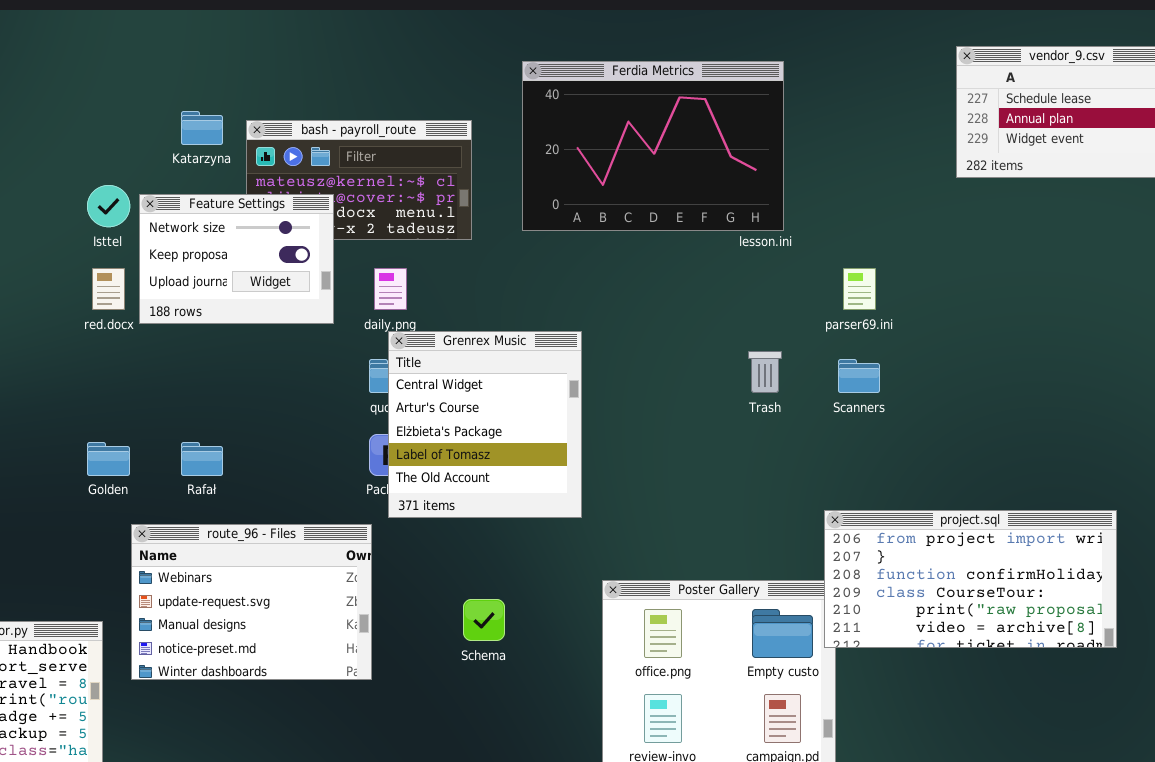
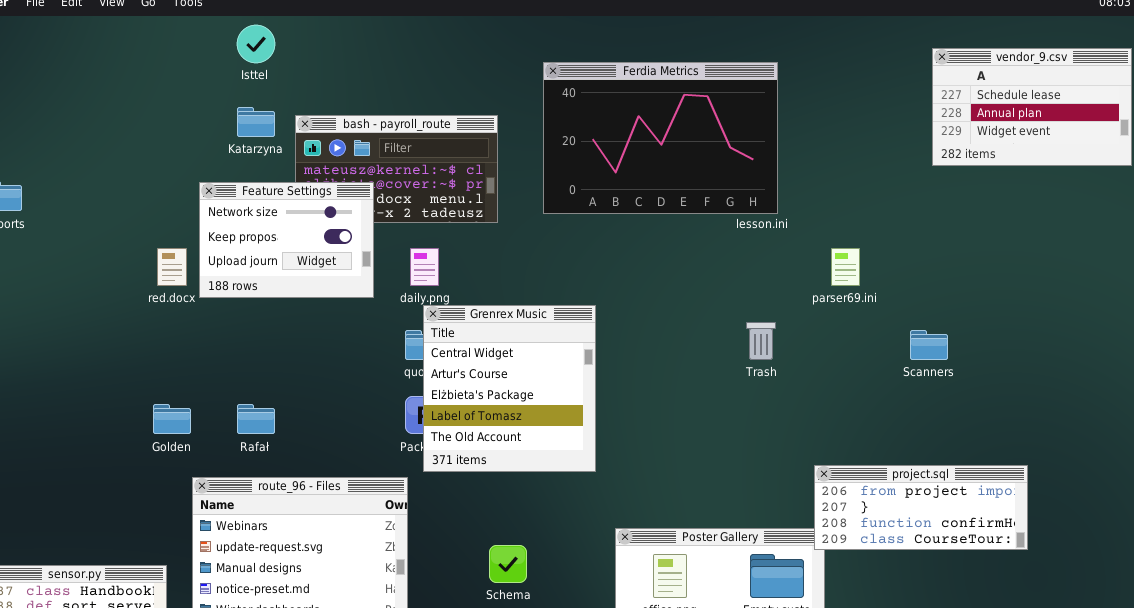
Isttel: [87,185,130,227] -> [237,25,275,63], moved
Scanners: [838,359,880,393] -> [910,330,948,360], moved
project.sql: [824,510,1117,648] -> [814,465,1028,550], resized

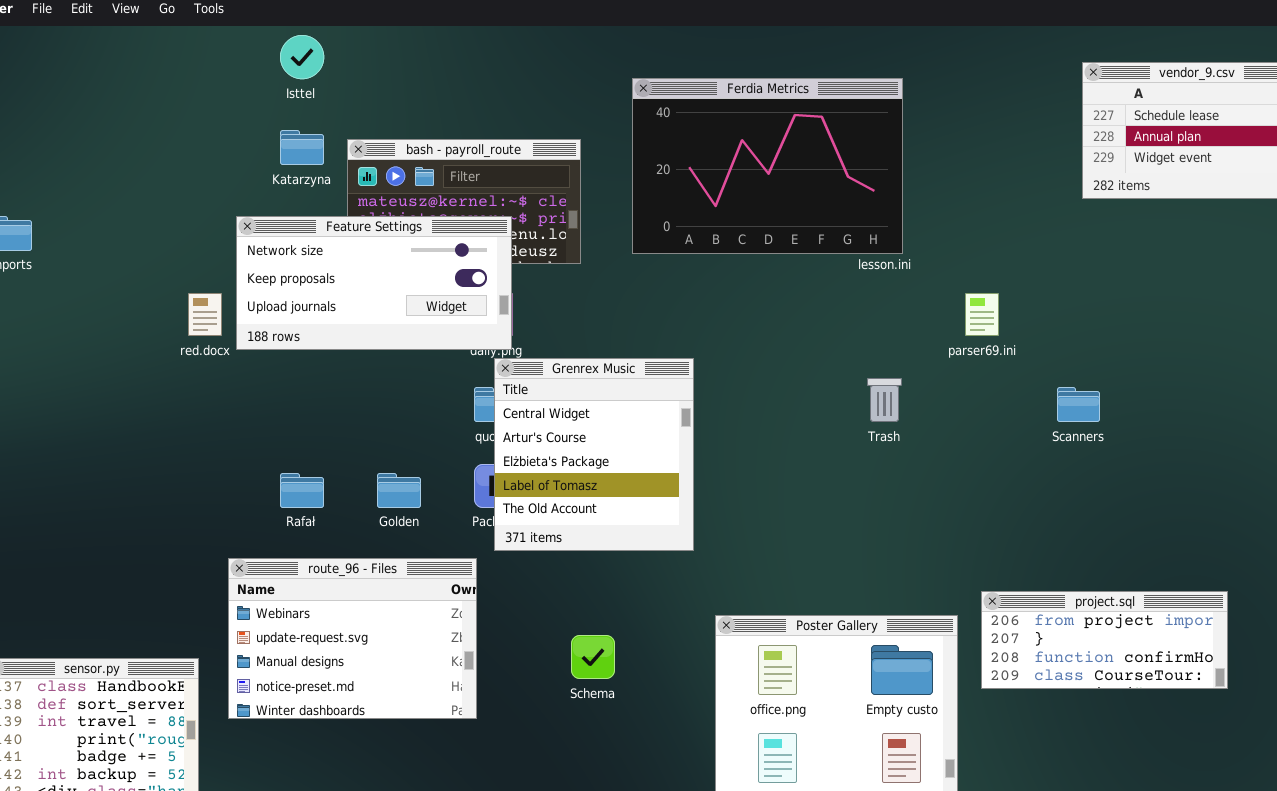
Feature Settings: [199,182,374,298] -> [236,216,512,350], resized
Golden: [153,404,191,434] -> [377,473,421,508], moved
project.sql: [814,465,1028,550] -> [981,591,1228,689], moved

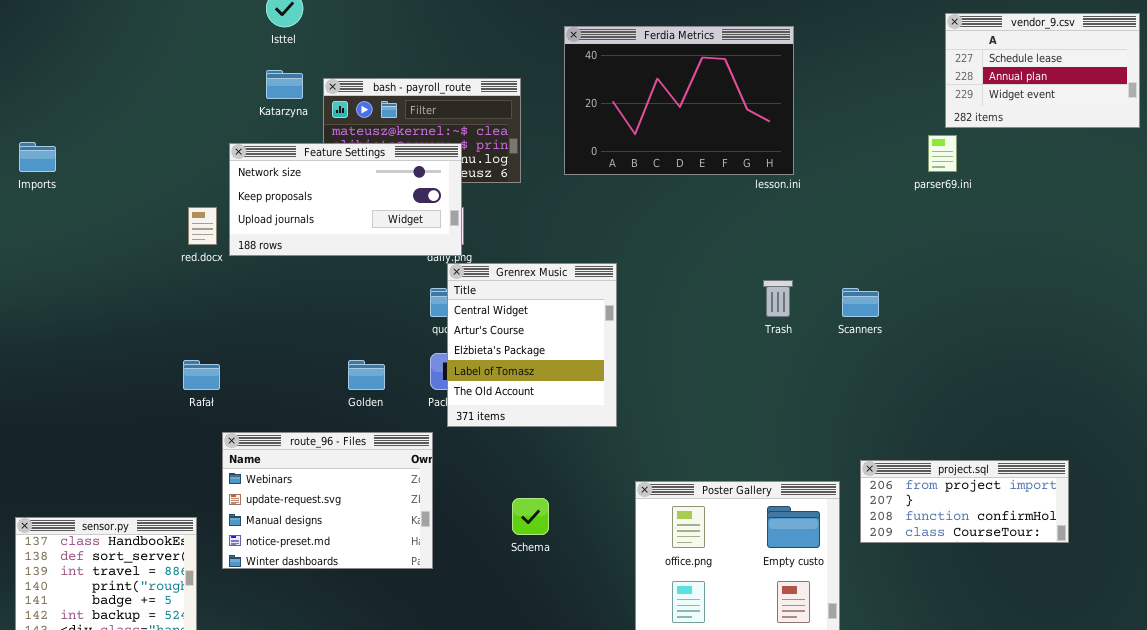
parser69.ini: [965,293,999,336] -> [928,135,957,172], moved
Scanners: [1057,387,1100,422] -> [842,288,879,317], moved
Rafał: [280,473,324,508] -> [183,360,220,390], moved

